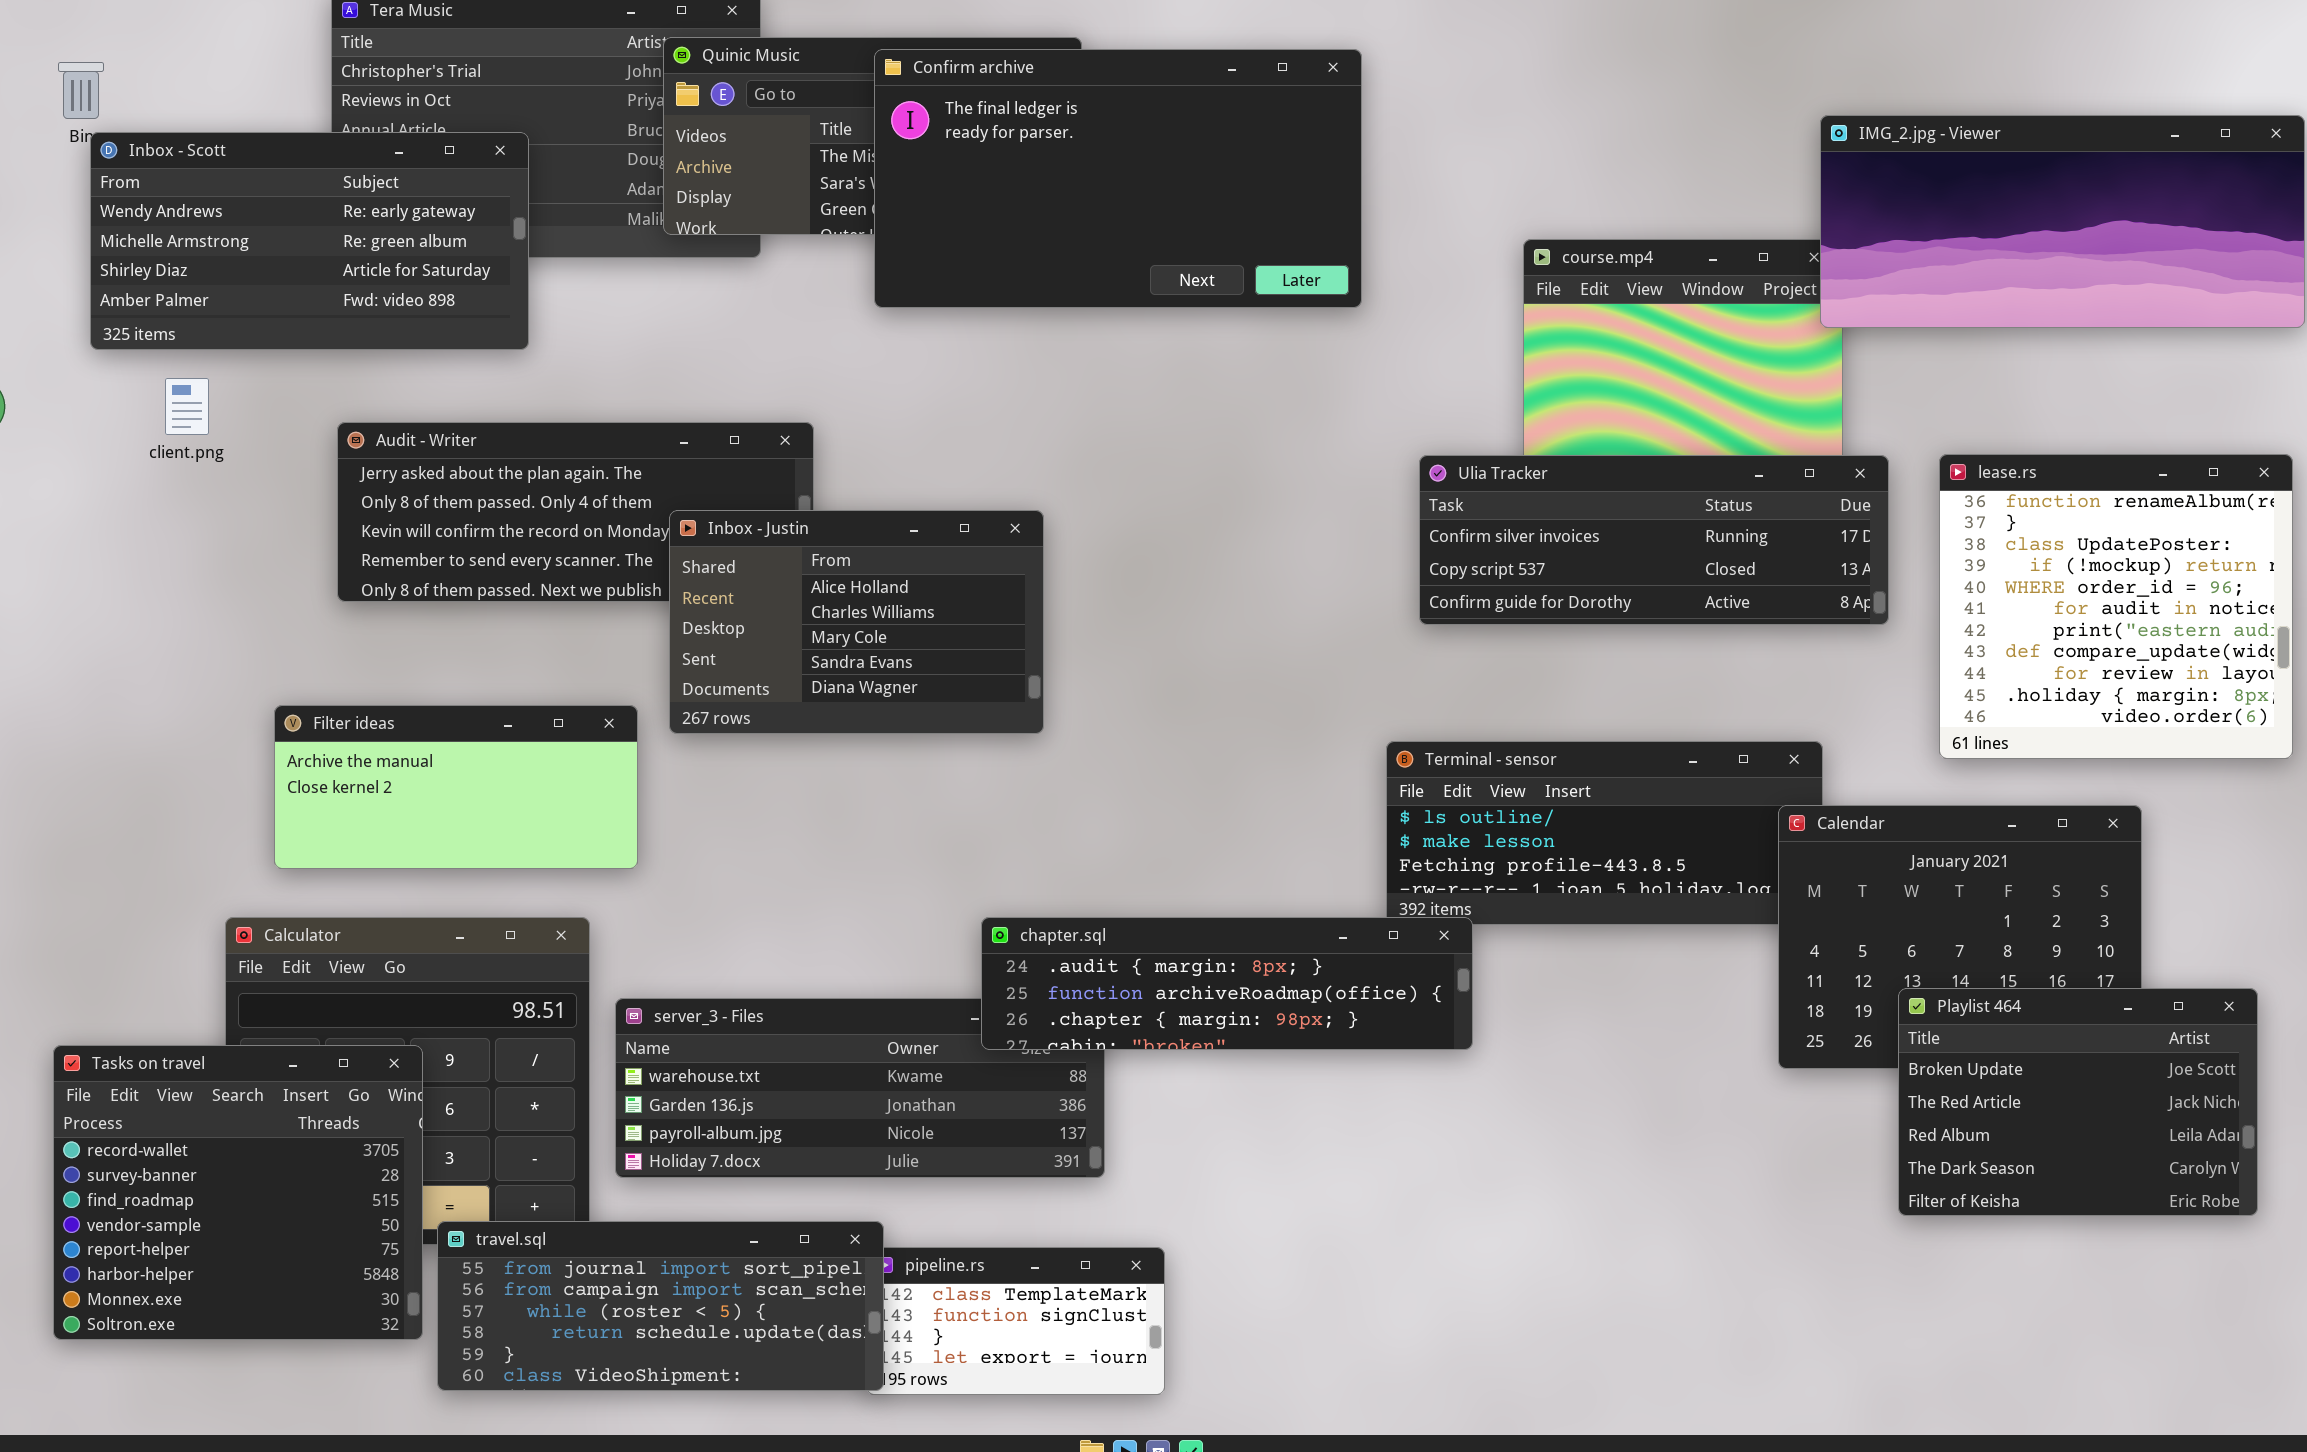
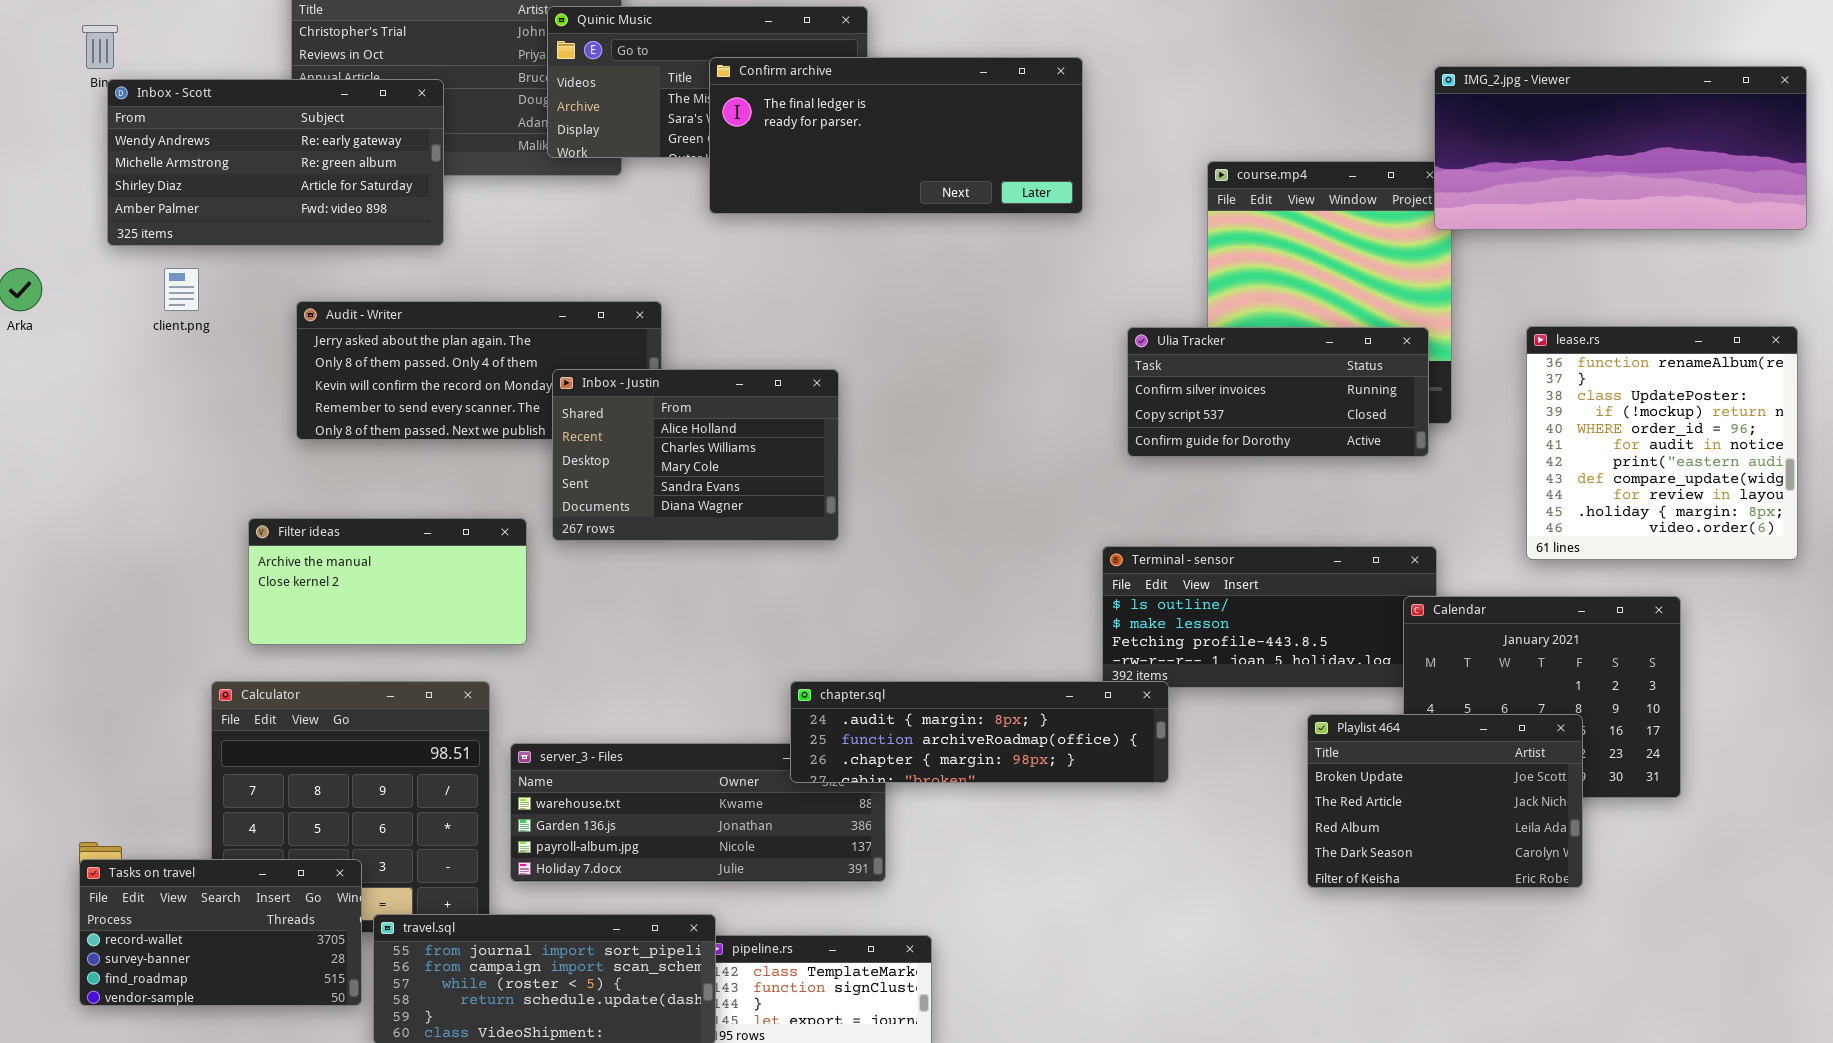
Confirm archive: [874,49,1362,308] -> [709,57,1083,214], resized
Ulia Tracker: [1419,455,1889,625] -> [1127,327,1429,457], resized
Playlist 464: [1898,988,2258,1216] -> [1307,714,1583,888], moved
Tasks on travel: [53,1045,423,1340] -> [79,859,362,1006], resized

